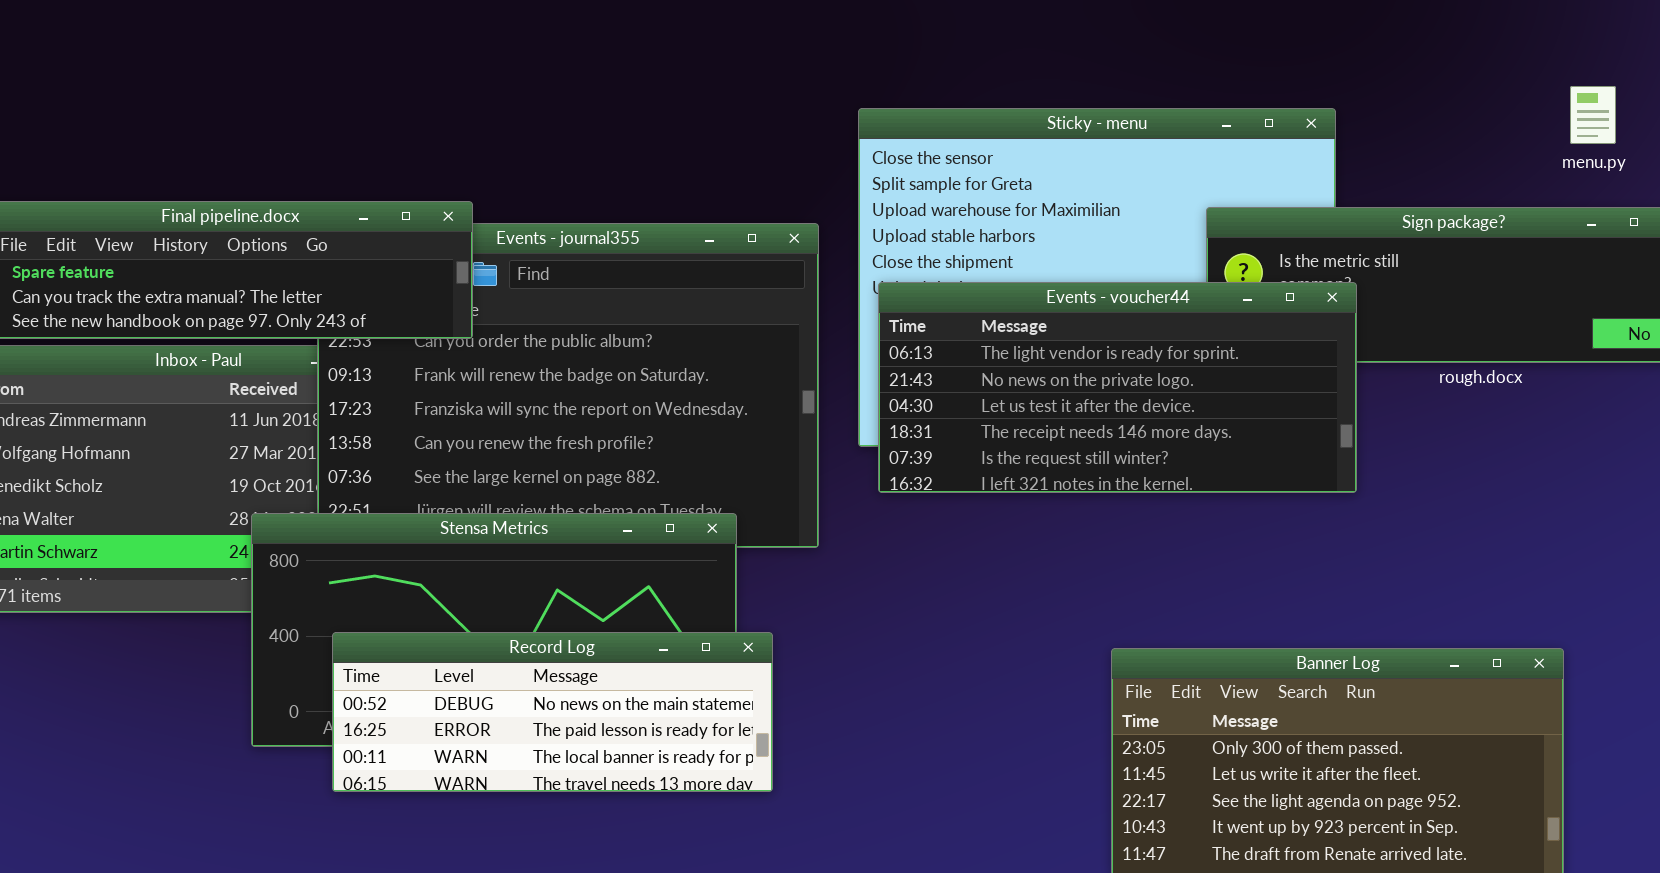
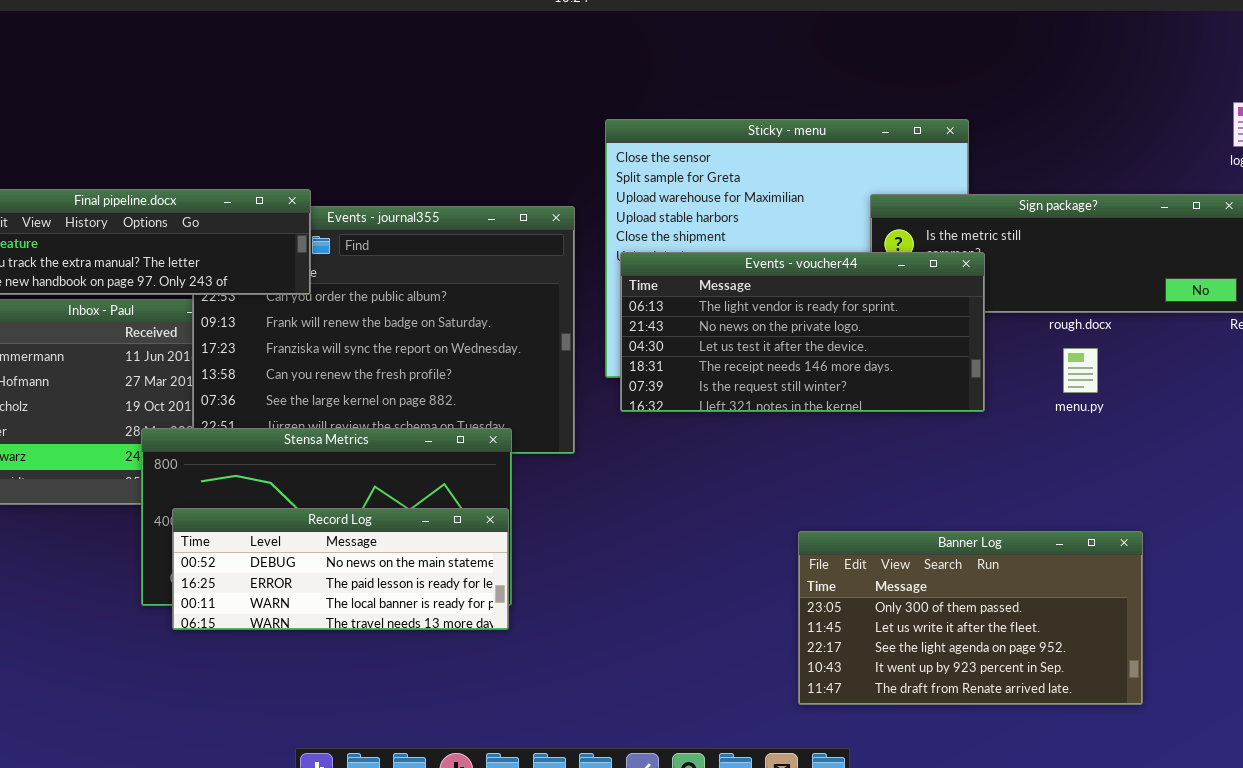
menu.py: [1570,86,1616,144] -> [1063,348,1098,393], moved
Record Log: [332,632,773,792] -> [172,508,509,630], moved

